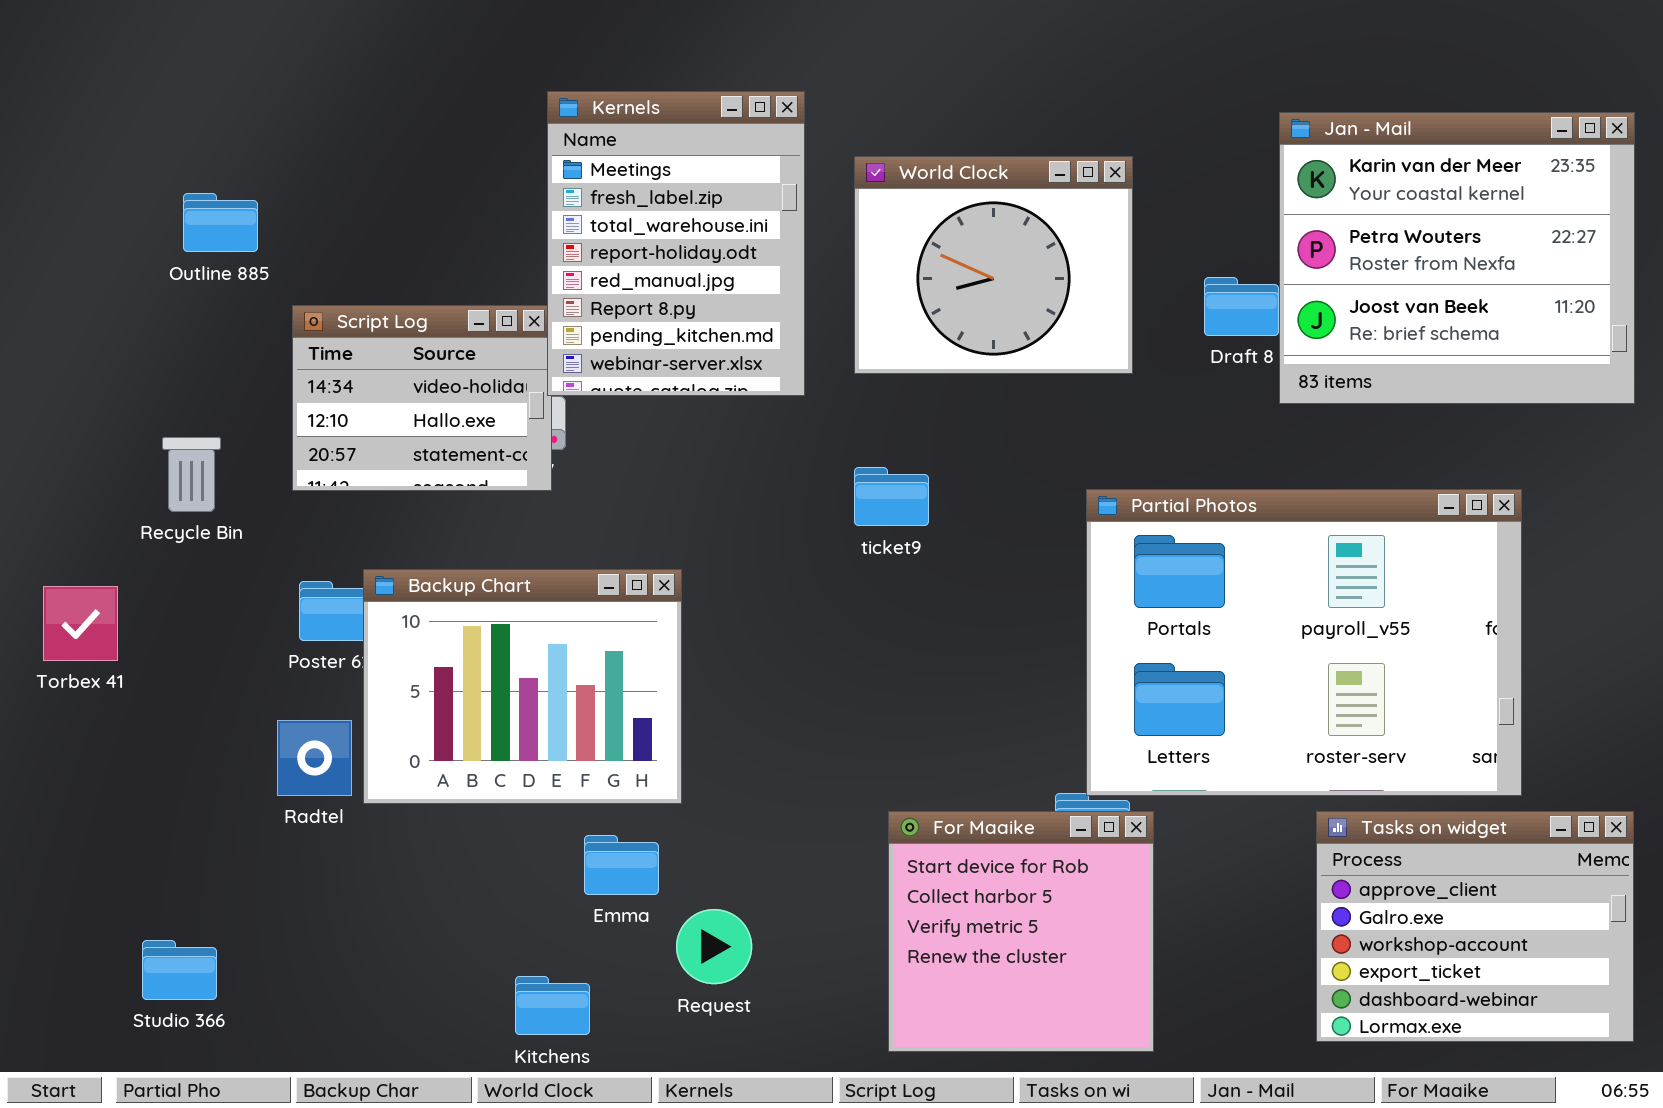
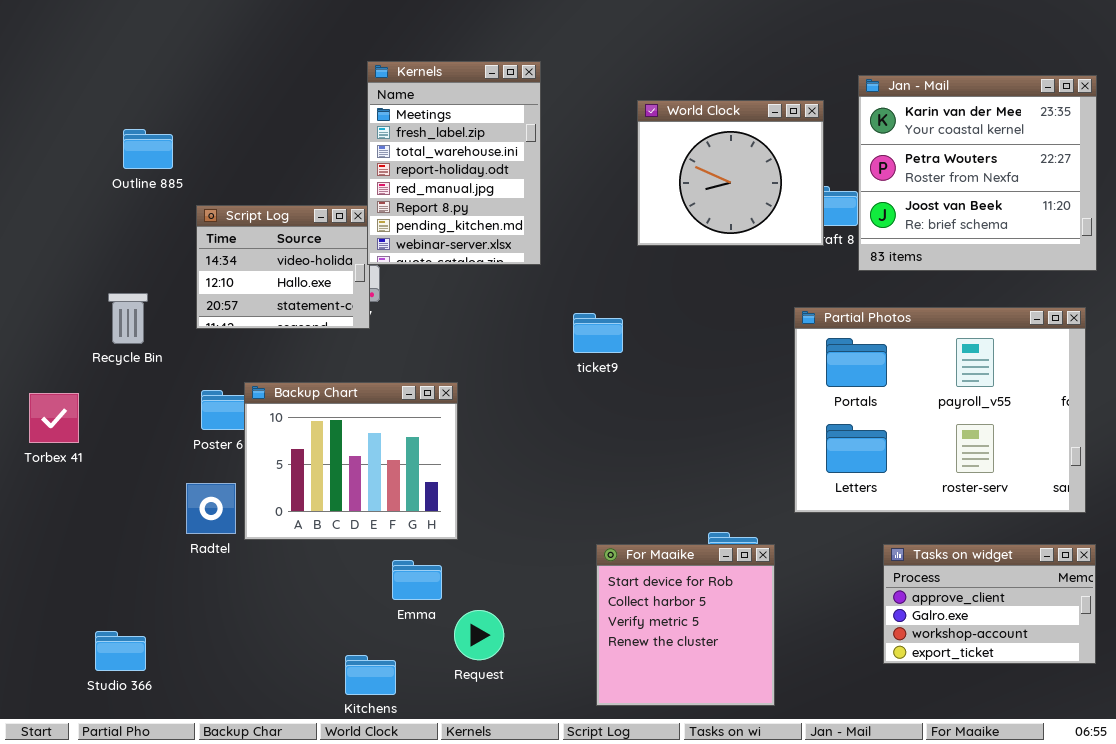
World Clock: [854,156,1133,374] -> [637,100,824,246], moved
Partial Photos: [1086,489,1522,796] -> [794,307,1086,513], moved
Tasks on widget: [1316,811,1634,1042] -> [883,544,1096,664], resized

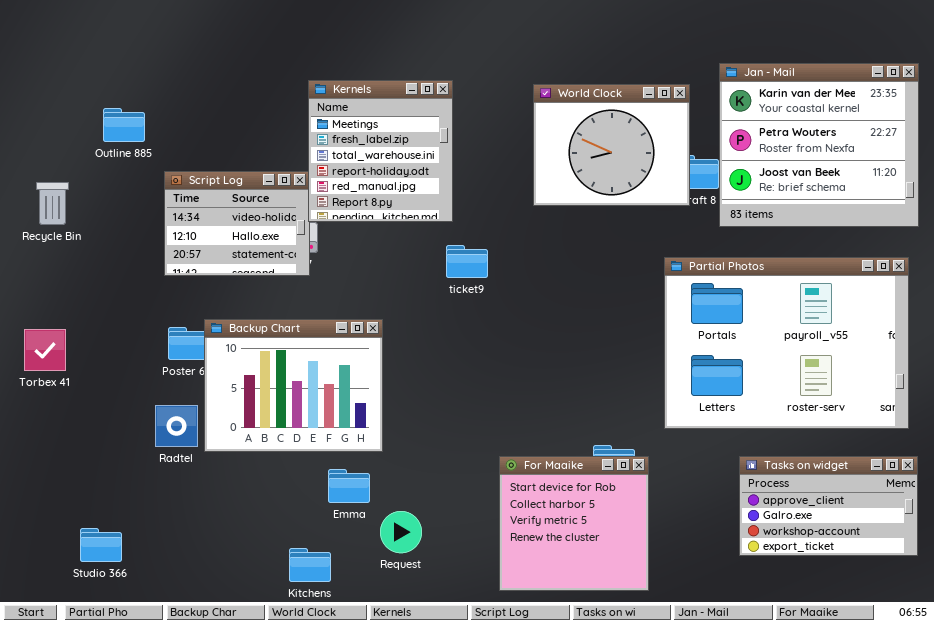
Kernels: [367,61,541,265] -> [308,80,453,222], resized
Recycle Bin: [108,293,148,344] -> [36,182,69,225], moved
ticket9: [573,313,623,353] -> [446,245,488,278], moved

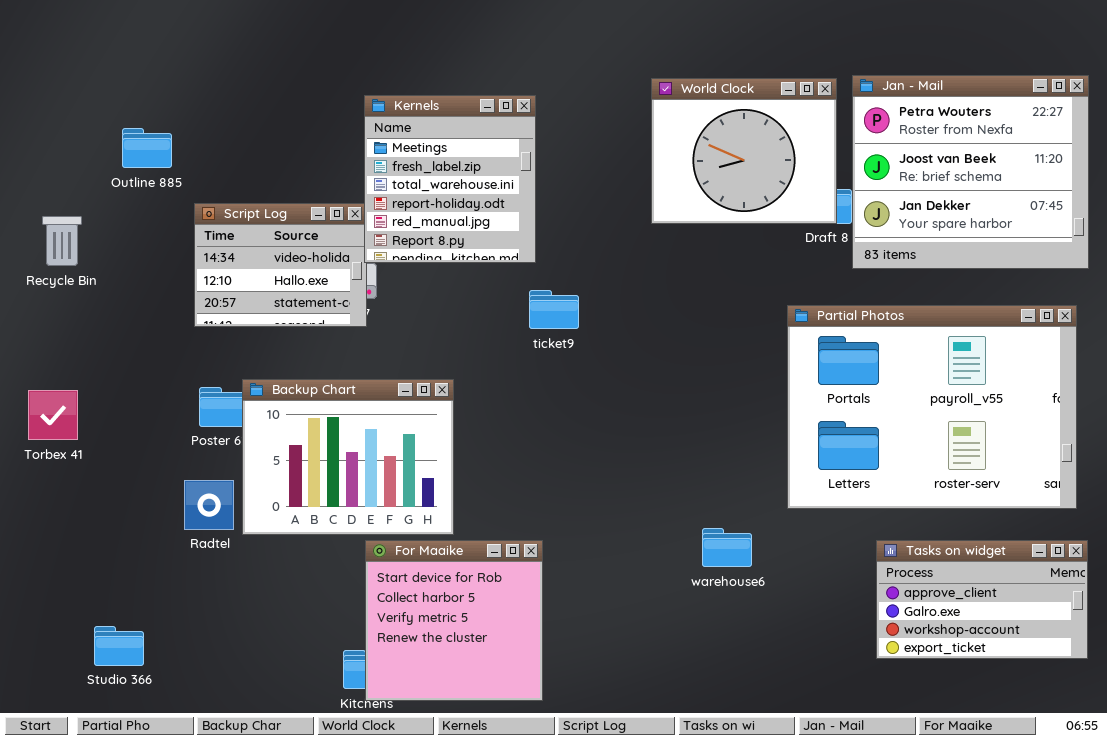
Jan - Mail: [719,63,919,227] -> [852,75,1089,269], scrolled down 1 row
World Clock: [533,84,690,206] -> [651,78,837,224], moved
For Maaike: [499,456,649,591] -> [365,540,543,701], moved

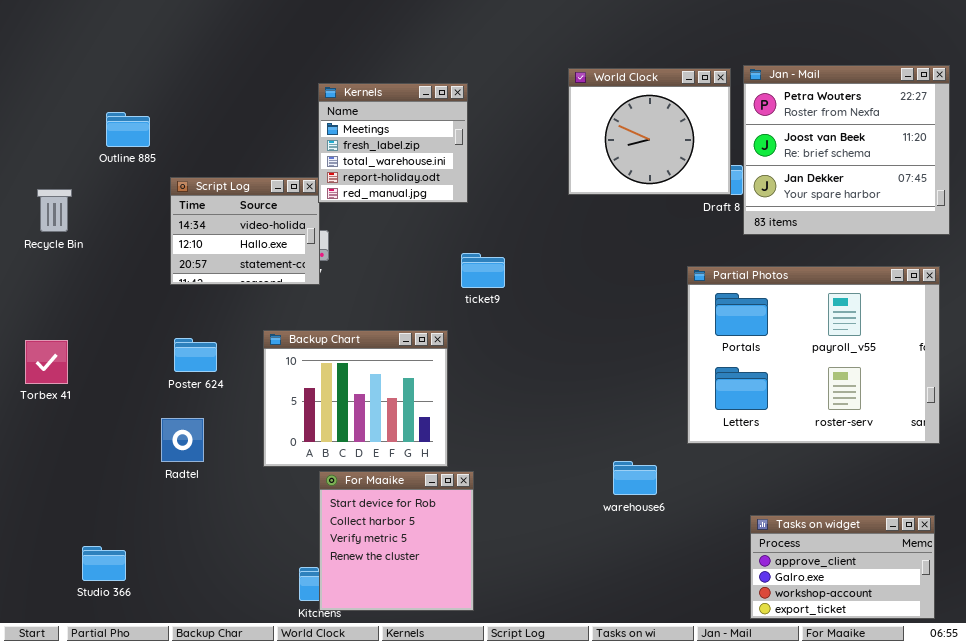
Kernels: [364,95,536,263] -> [318,83,468,203], resized
Backup Chart: [242,379,454,535] -> [263,330,448,467], moved
Tasks on widget: [876,540,1088,659] -> [750,515,935,619], moved

